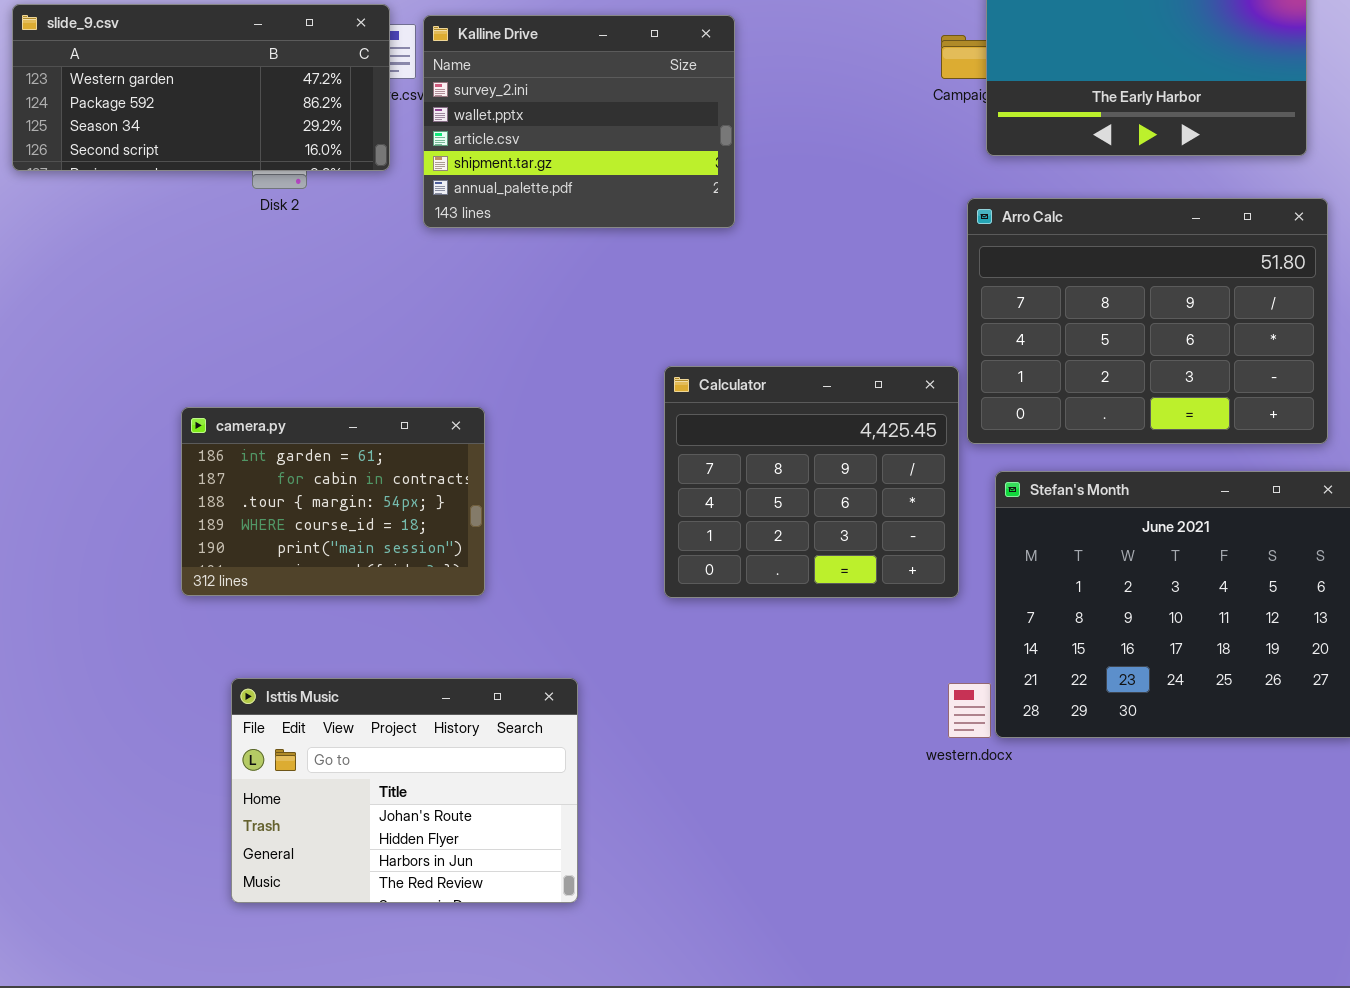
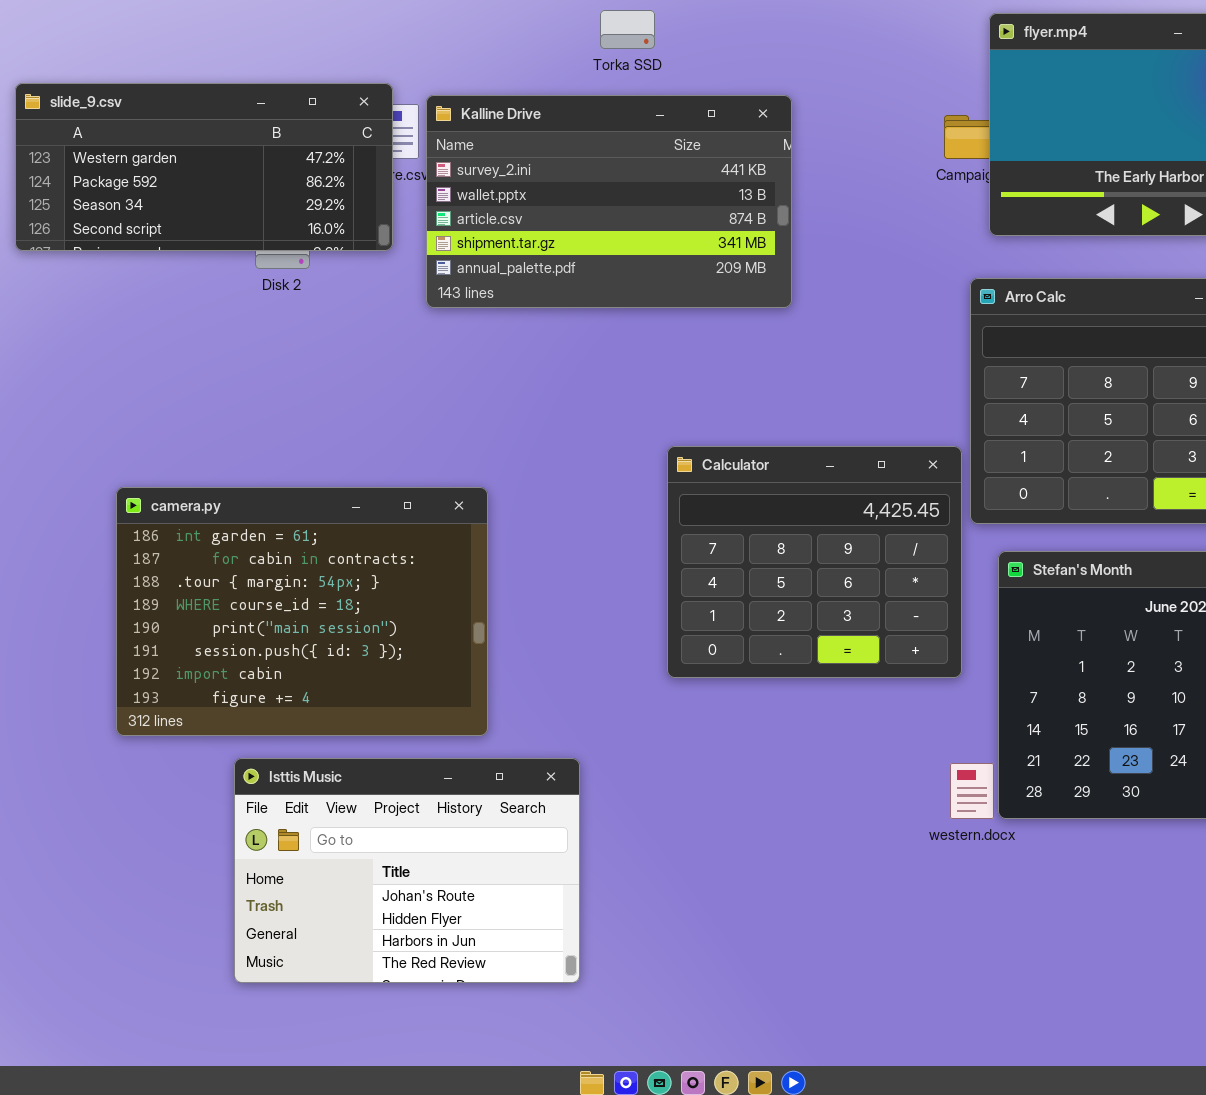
Kalline Drive: [423,15,735,228] -> [426,95,792,308], resized
camera.py: [181,407,485,596] -> [116,487,488,736], resized

